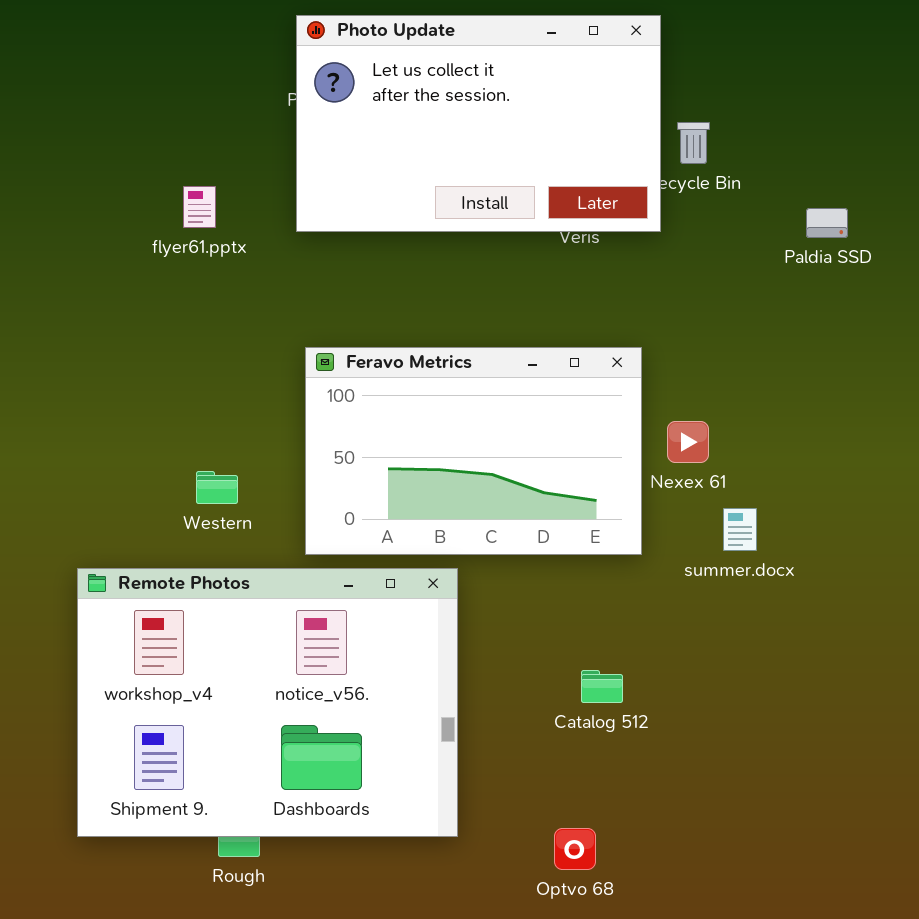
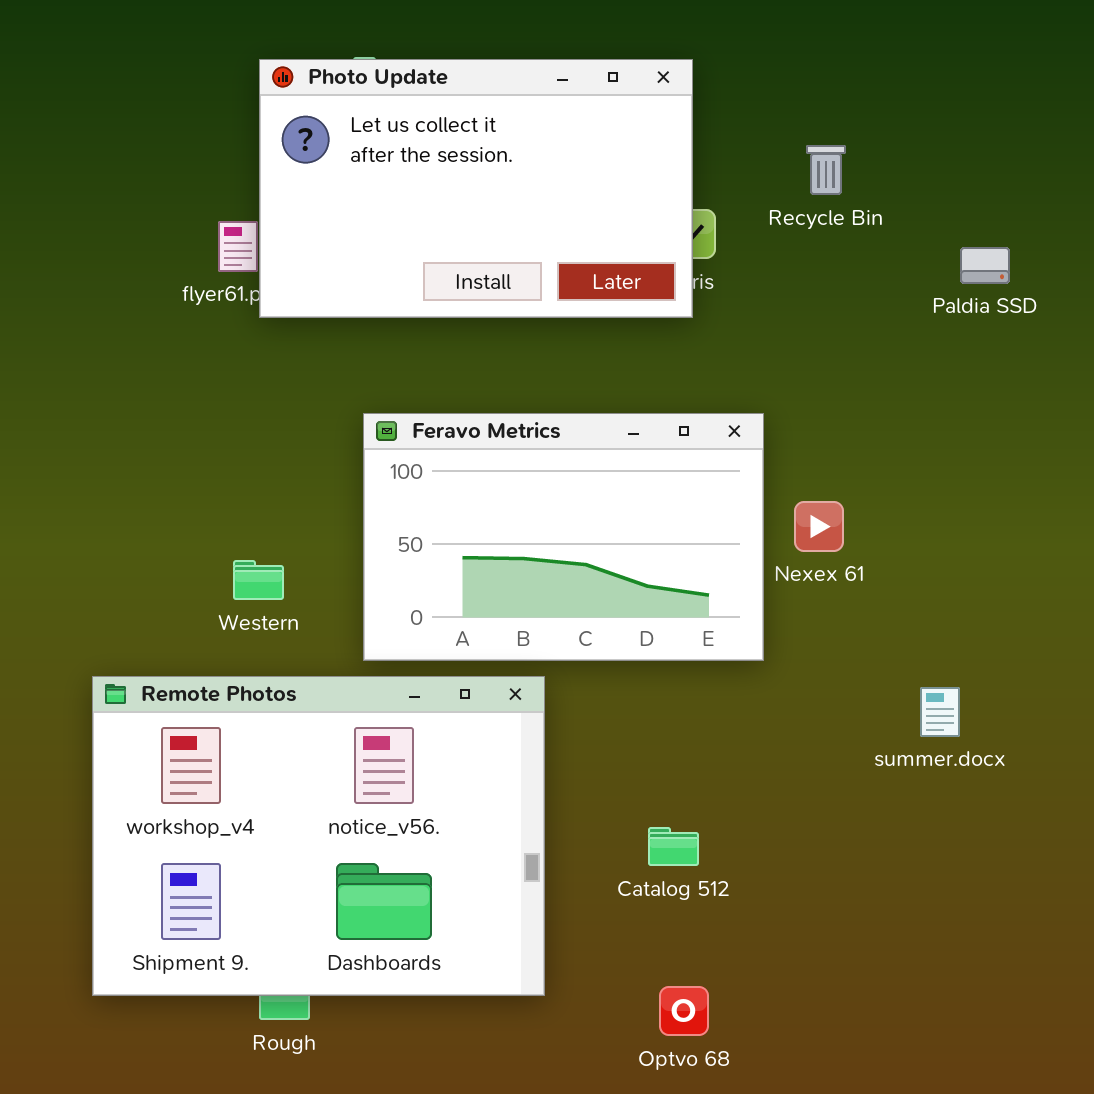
Photo Update: [296,15,661,232] -> [259,59,693,318], moved
summer.docx: [723,508,757,551] -> [920,687,960,737], moved
Catalog 512: [581,670,623,703] -> [648,827,699,866], moved

